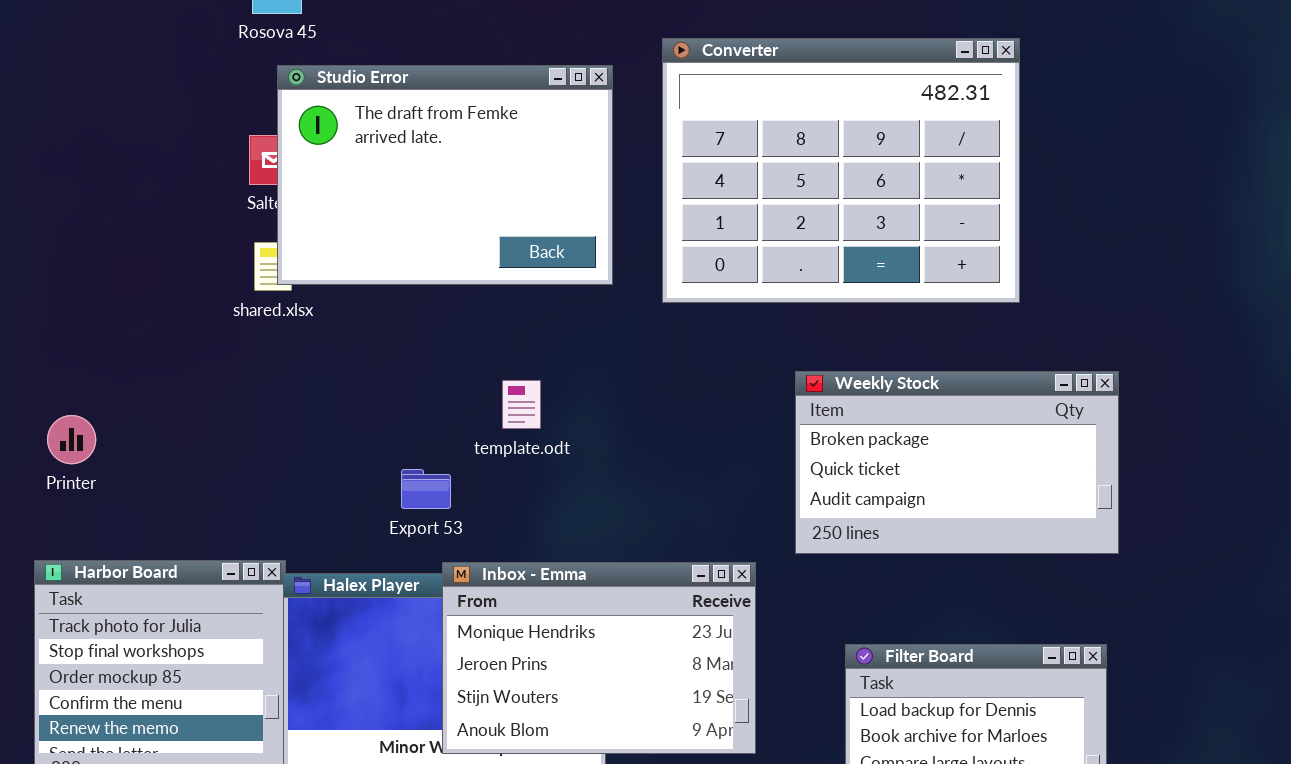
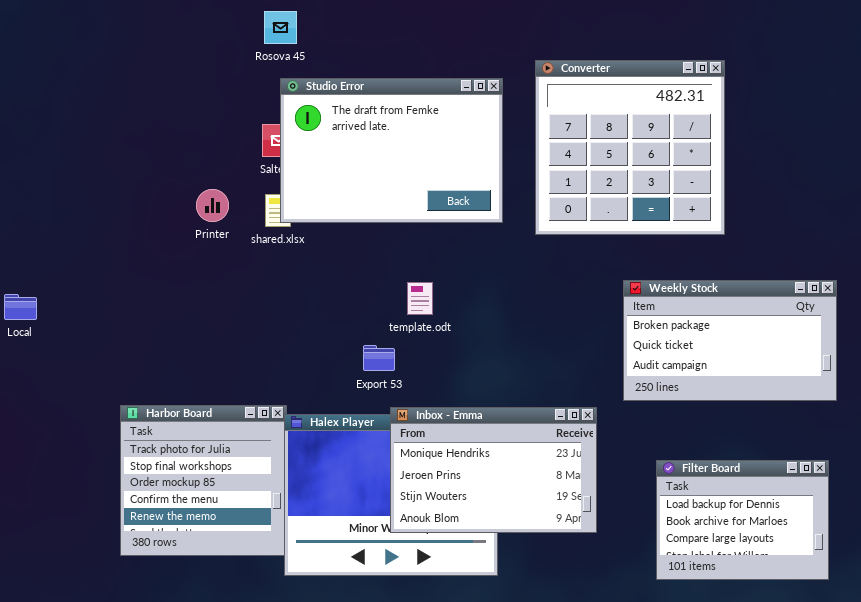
Converter: [662,38,1020,303] -> [535,60,725,235], resized
template.odt: [502,380,541,429] -> [407,282,433,315], moved
Printer: [47,415,96,464] -> [196,189,229,222], moved

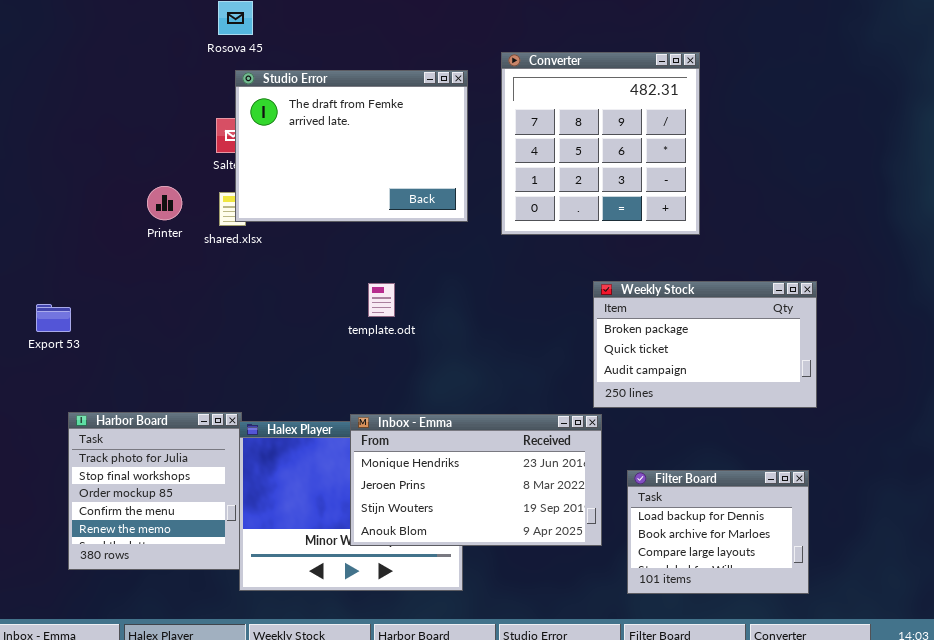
Export 53: [363,345,395,371] -> [36,304,71,332], moved
Inbox - Emma: [390,407,597,533] -> [350,414,602,546], resized

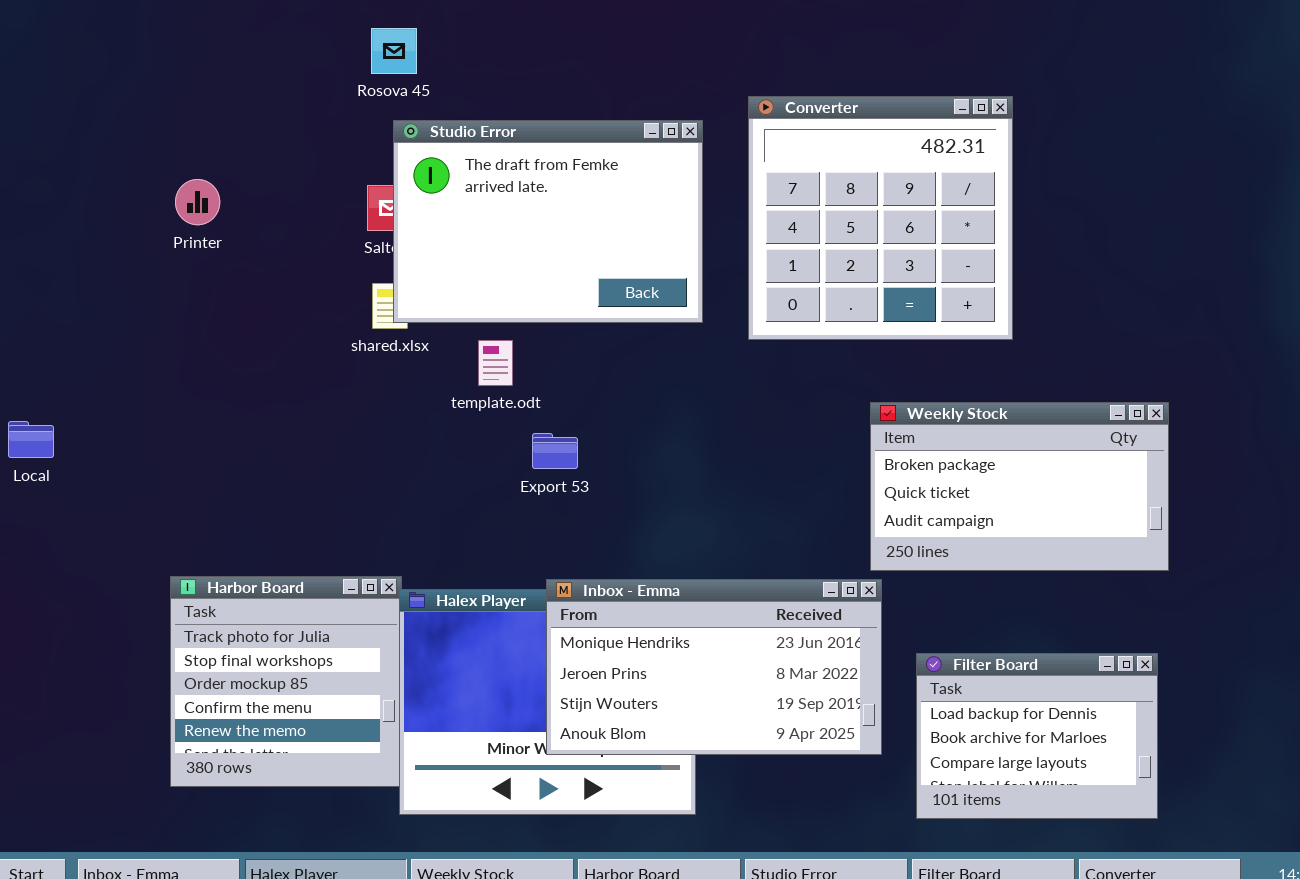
Printer: [147,186,182,220] -> [175,179,220,225], moved
template.odt: [368,283,395,317] -> [478,340,513,386], moved
Export 53: [36,304,71,332] -> [532,433,578,469], moved

